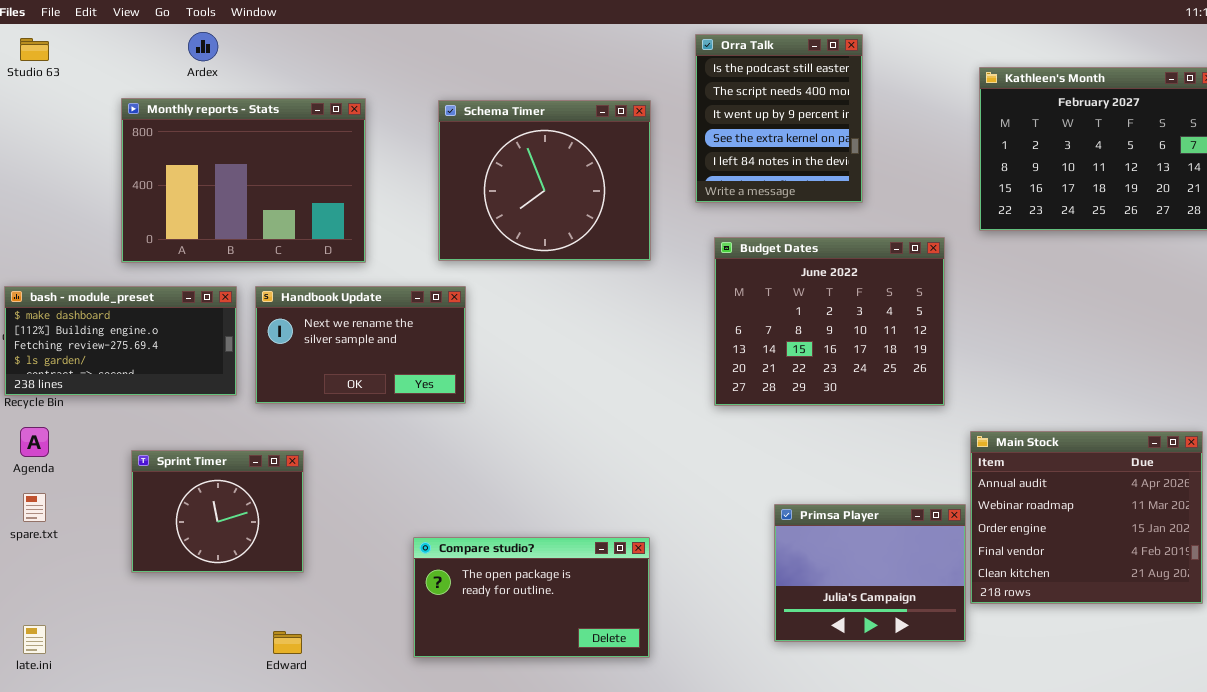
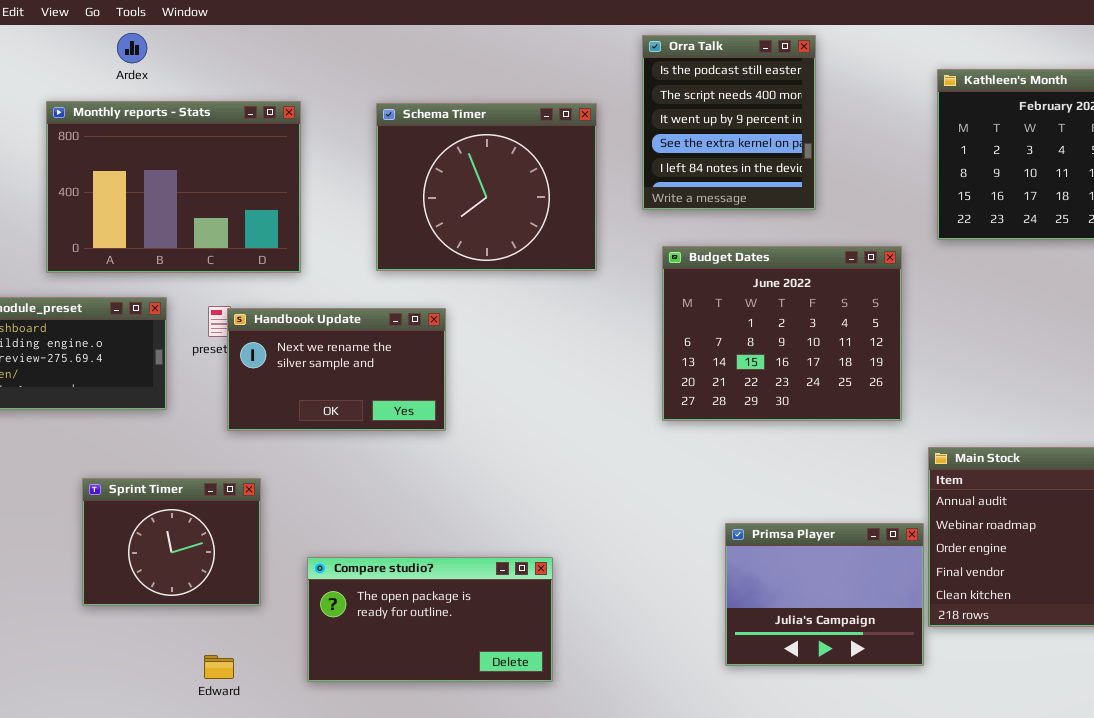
Handbook Update: [255,286,466,404] -> [227,308,446,431], moved
Sprint Timer: [131,450,304,573] -> [82,478,261,606], moved
Compare studio?: [413,537,650,658] -> [307,557,553,682], moved

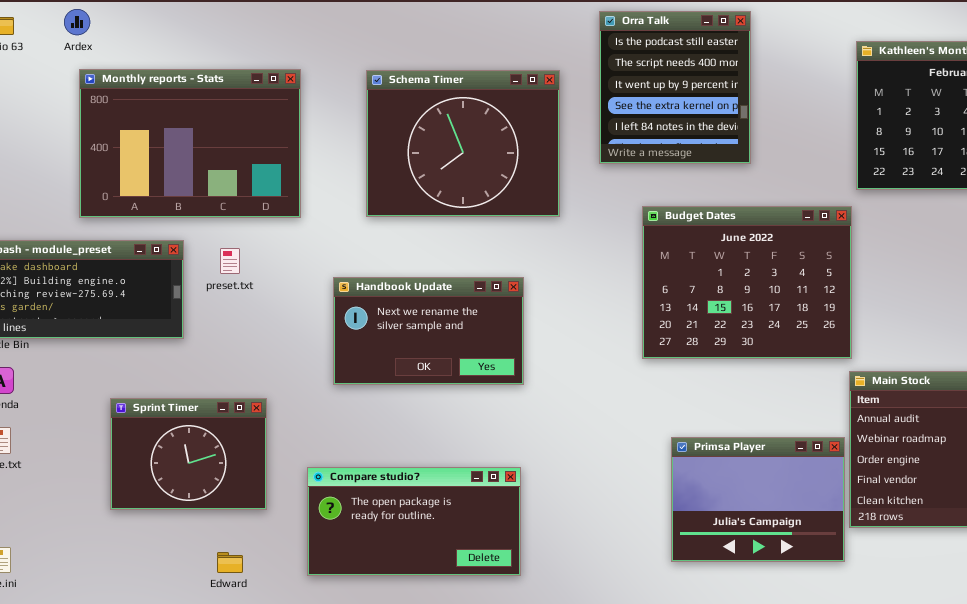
Ardex: [117,33,147,63] -> [64,9,90,35], moved
Budget Dates: [662,246,902,421] -> [642,206,852,359], moved
Handbook Update: [227,308,446,431] -> [333,277,524,385], moved

